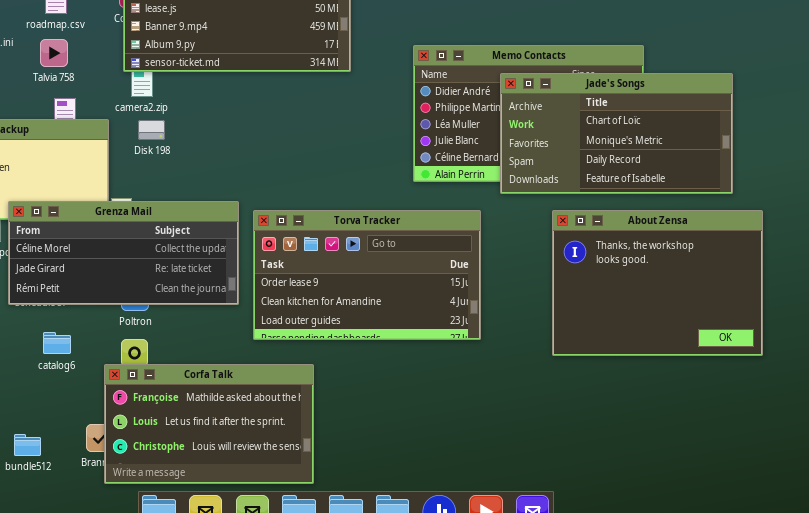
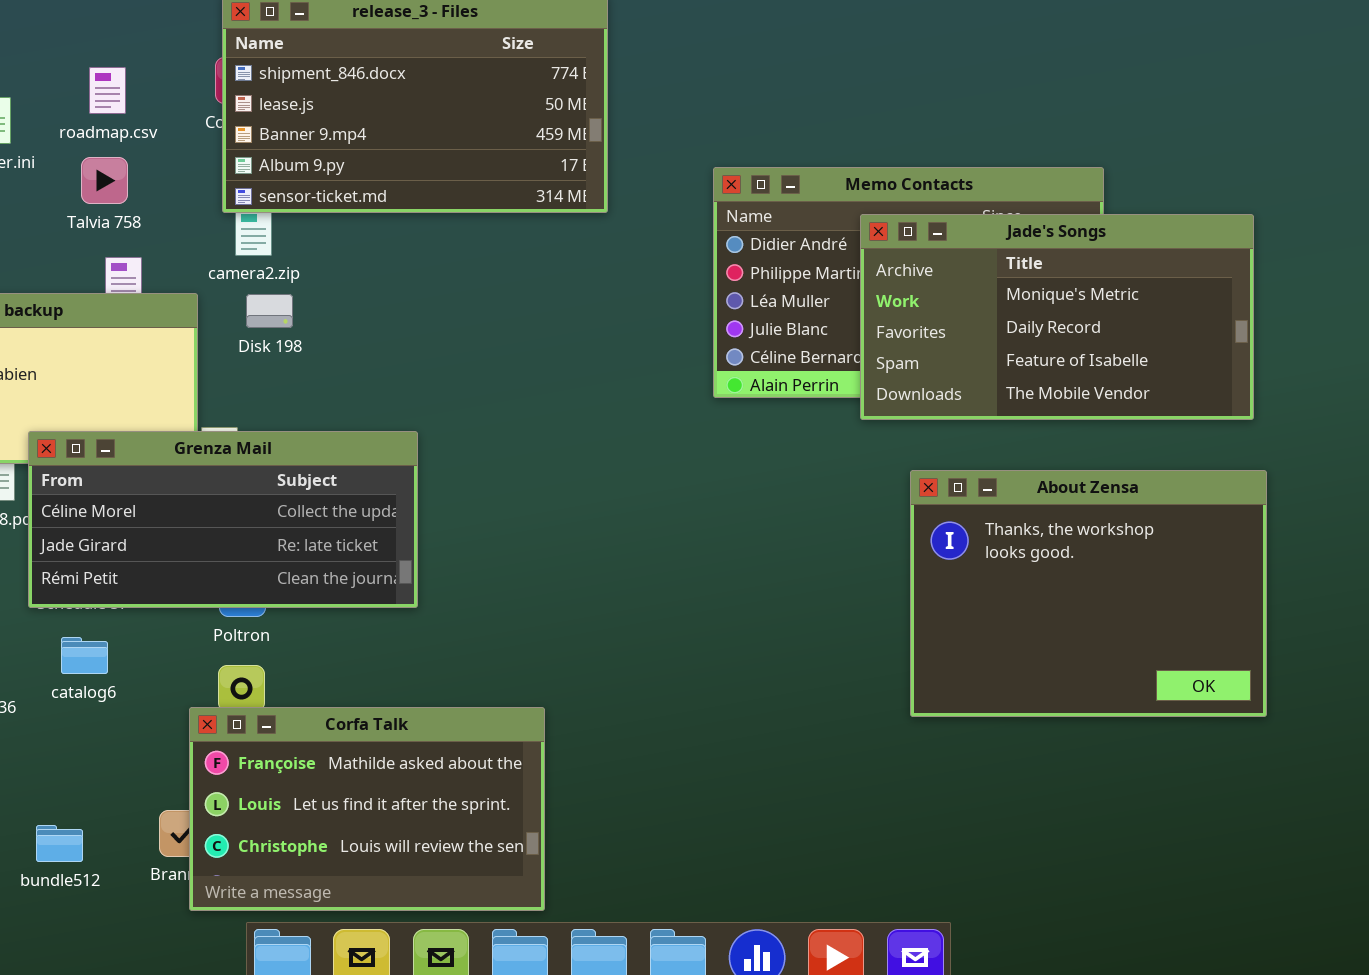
Jade's Songs: [500,73,733,194] -> [860,214,1254,420], scrolled down 1 row
Torva Tracker: [253,210,481,340] -> none, closed
About Zensa: [552,210,763,356] -> [910,470,1267,717], moved
catalog6: [43,332,71,354] -> [61,637,108,674], moved

